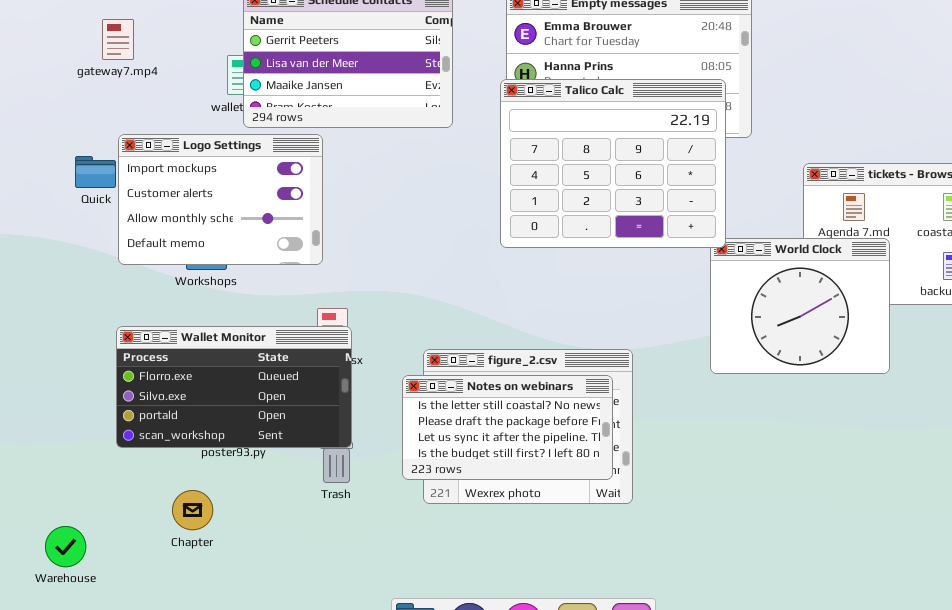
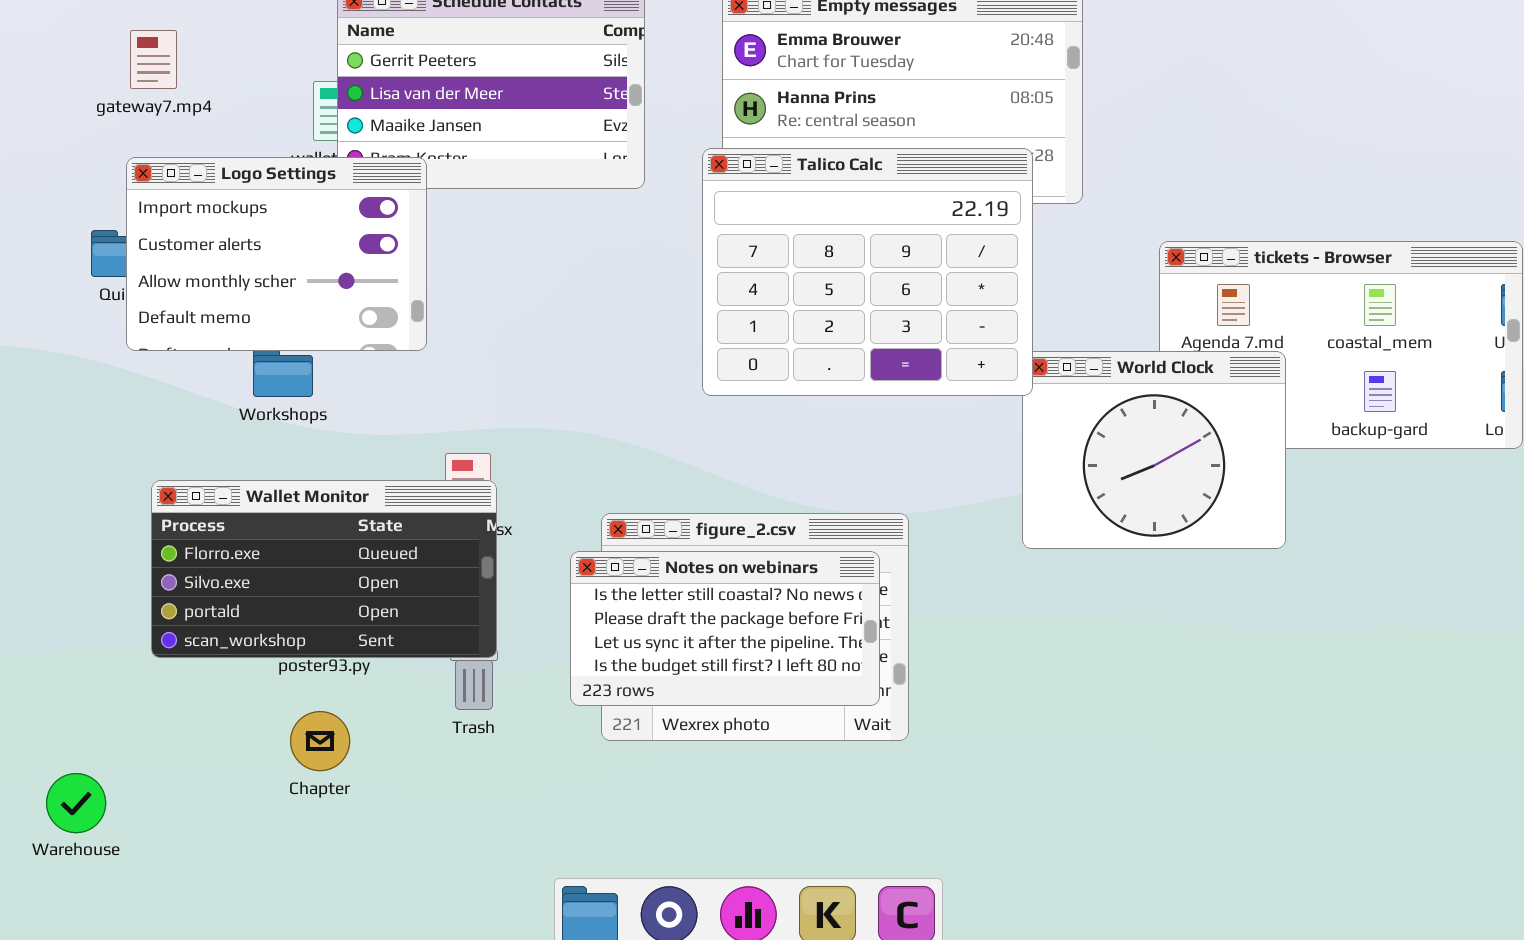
Talico Calc: [500,79,726,248] -> [702,148,1033,396], moved
Logo Settings: [118,134,323,265] -> [126,157,427,351], moved
Chapter: [172,490,213,530] -> [290,711,350,771], moved

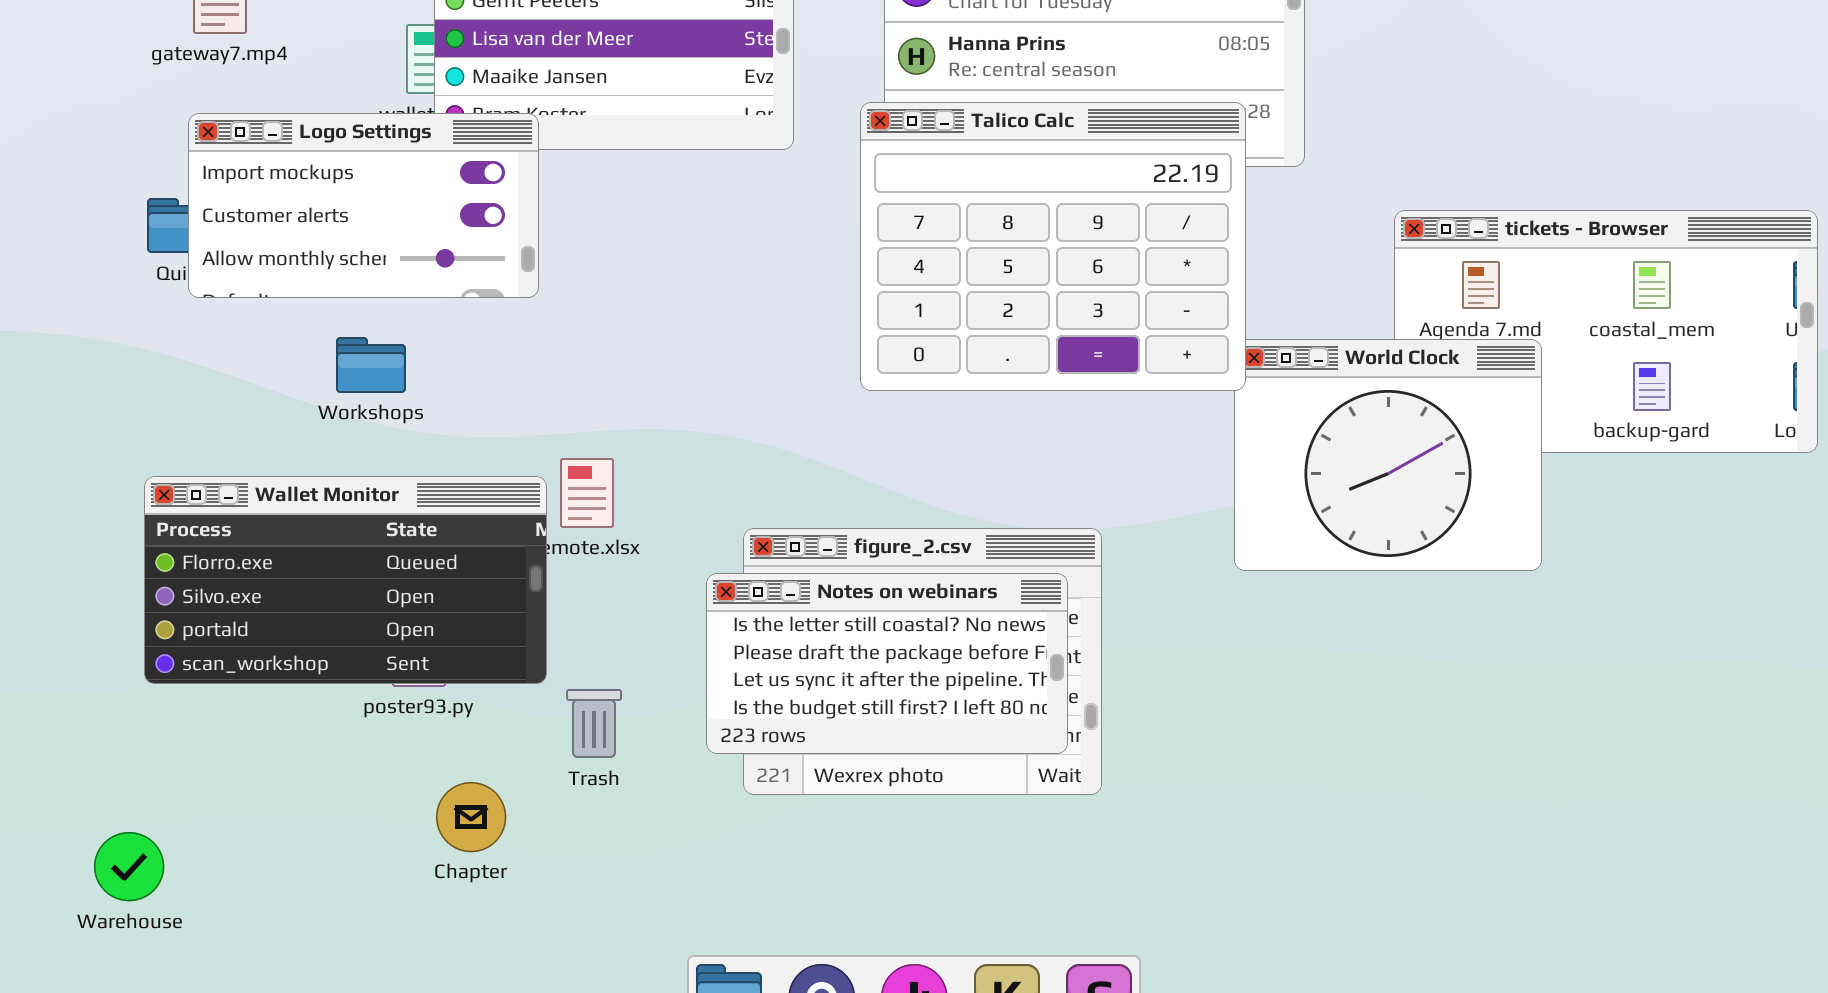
Logo Settings: [126,157,427,351] -> [188,113,539,298], resized
Wallet Monitor: [151,480,497,658] -> [144,476,547,684], moved
Chapter: [290,711,350,771] -> [436,782,506,852], moved

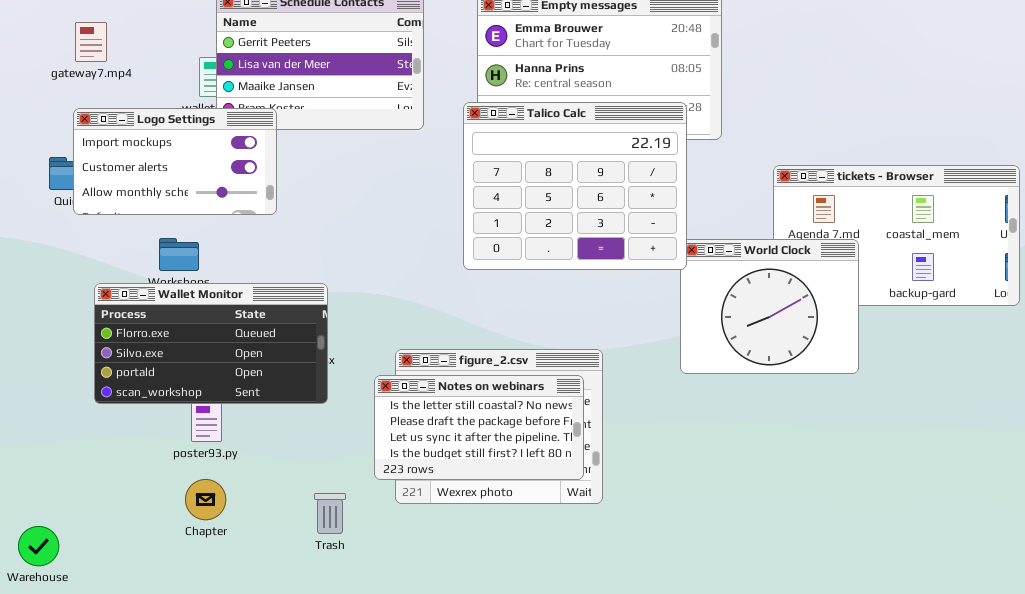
Wallet Monitor: [144,476,547,684] -> [94,283,328,404], moved
Trash: [566,689,622,758] -> [314,493,346,534], moved
Chapter: [436,782,506,852] -> [185,479,226,520], moved

